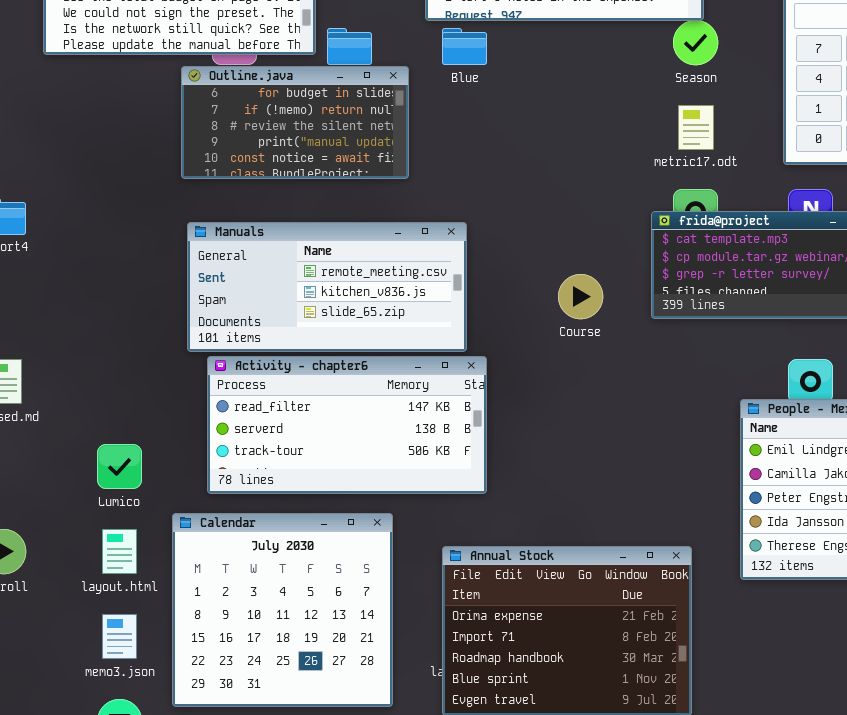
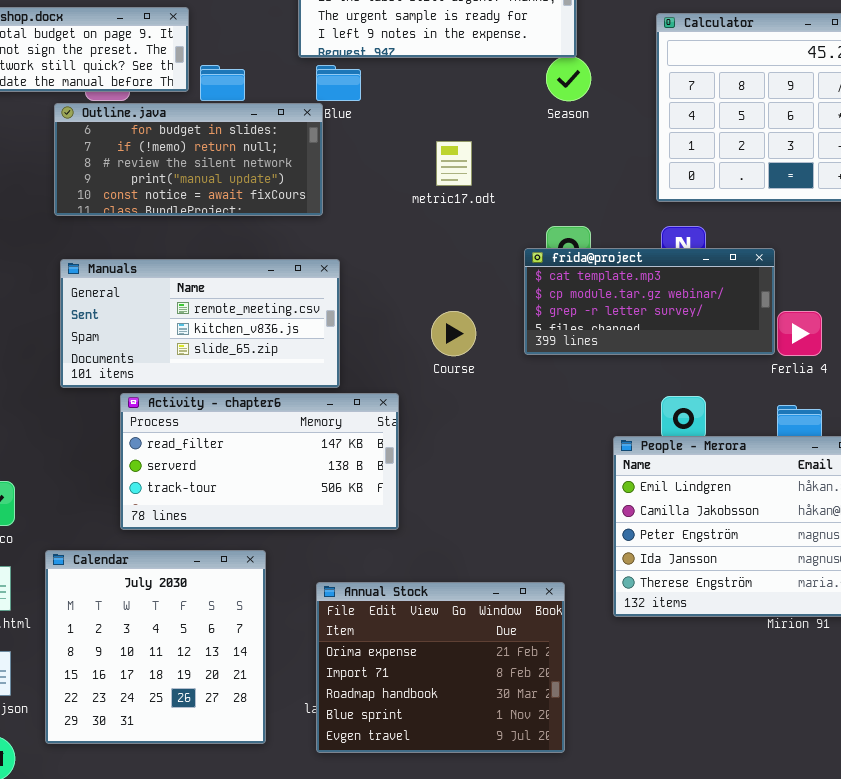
Outline.java: [181,66,409,179] -> [54,103,323,216], resized
metric17.odt: [678,105,714,150] -> [436,141,472,186], moved
Activity - chapter6: [207,356,487,494] -> [120,393,399,530], moved

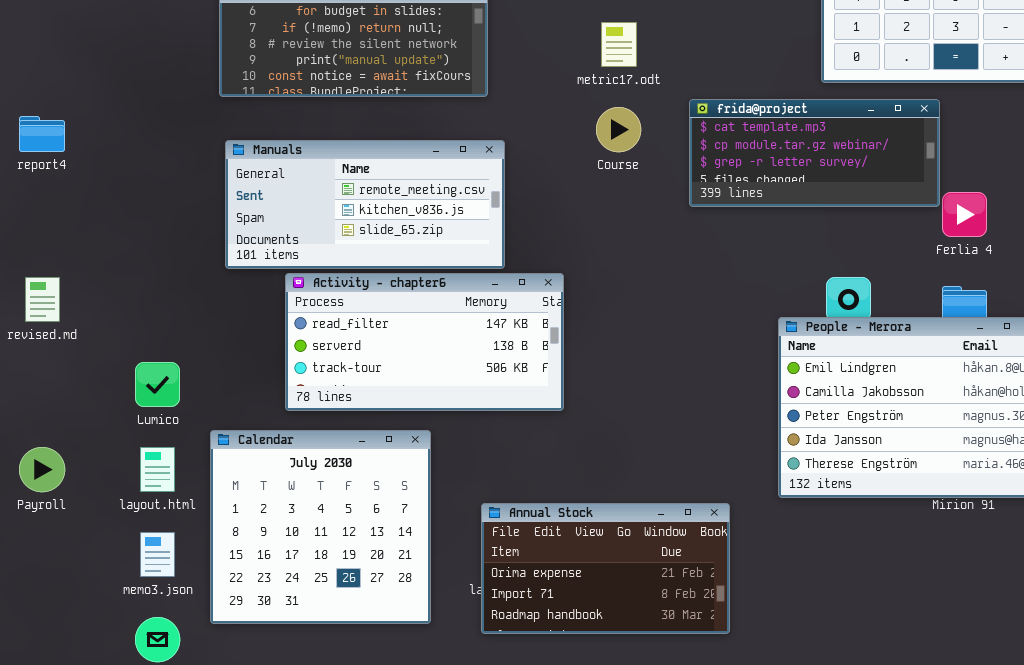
frida@project: [524,248,775,355] -> [689,99,940,207], moved
Course: [431,311,476,356] -> [596,107,641,152], moved
Annual Stock: [316,582,565,753] -> [481,503,730,634], resized

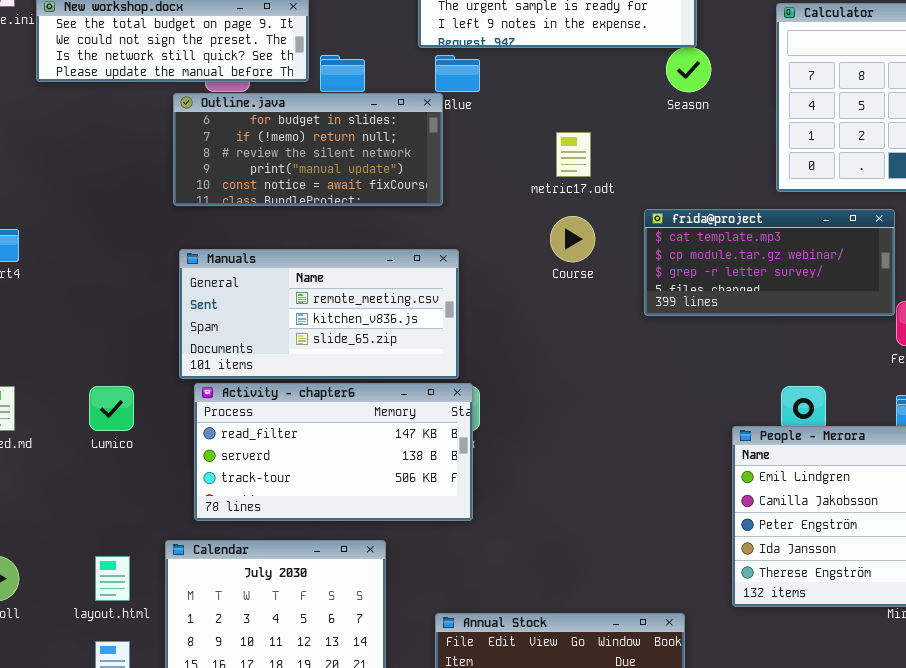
Activity - chapter6: [285,273,564,411] -> [194,383,473,521], moved
Lumico: [135,362,180,407] -> [89,386,134,431], moved

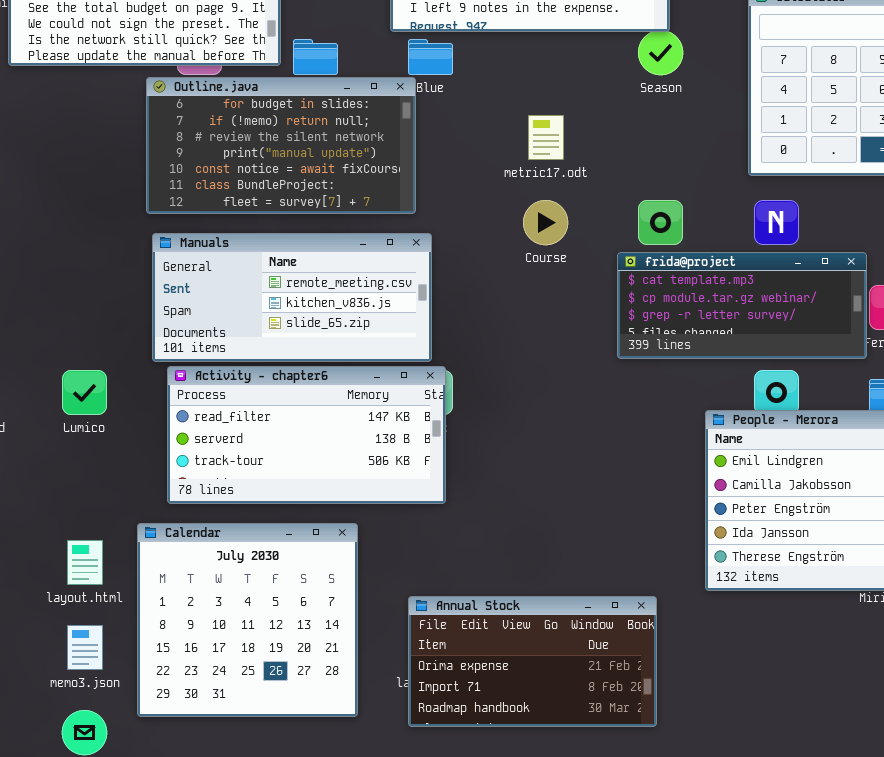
Outline.java: [173,93,443,206] -> [146,77,416,214], resized
frida@project: [644,209,895,316] -> [617,252,867,359], moved

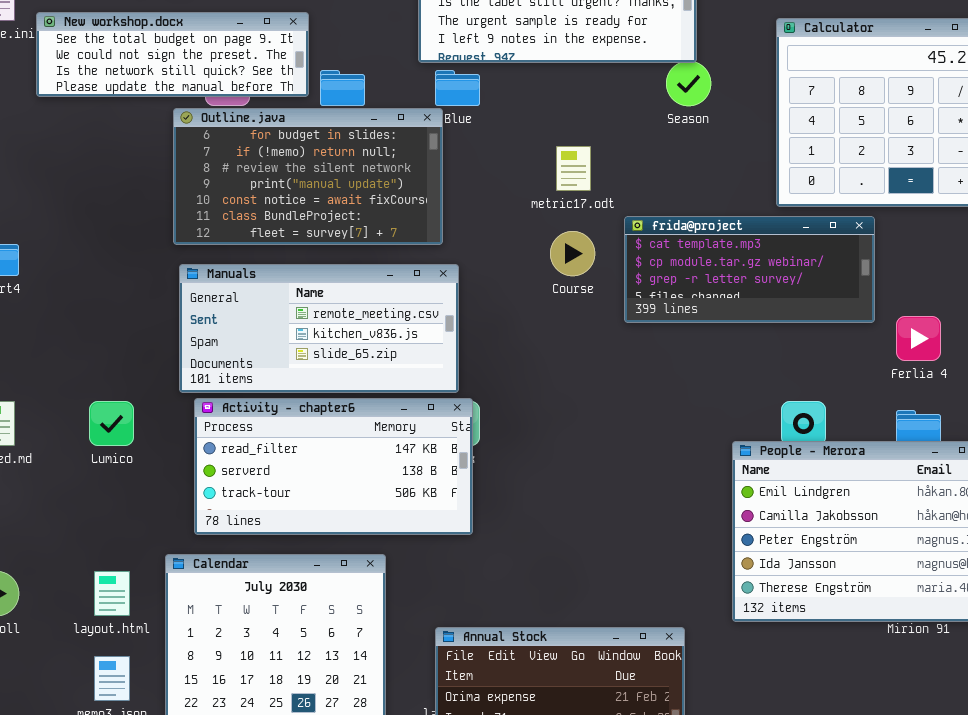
frida@project: [617,252,867,359] -> [624,216,875,323], moved

